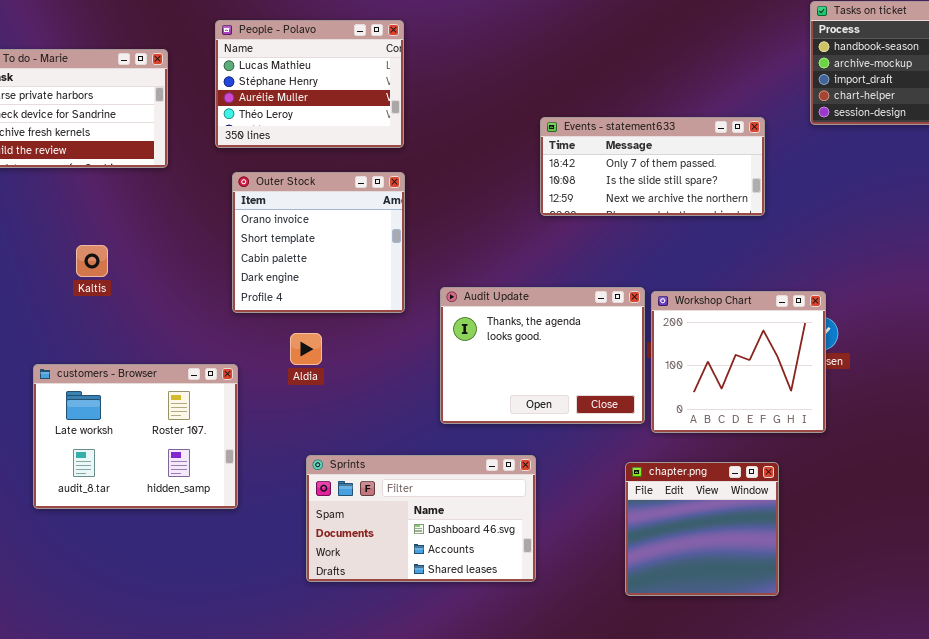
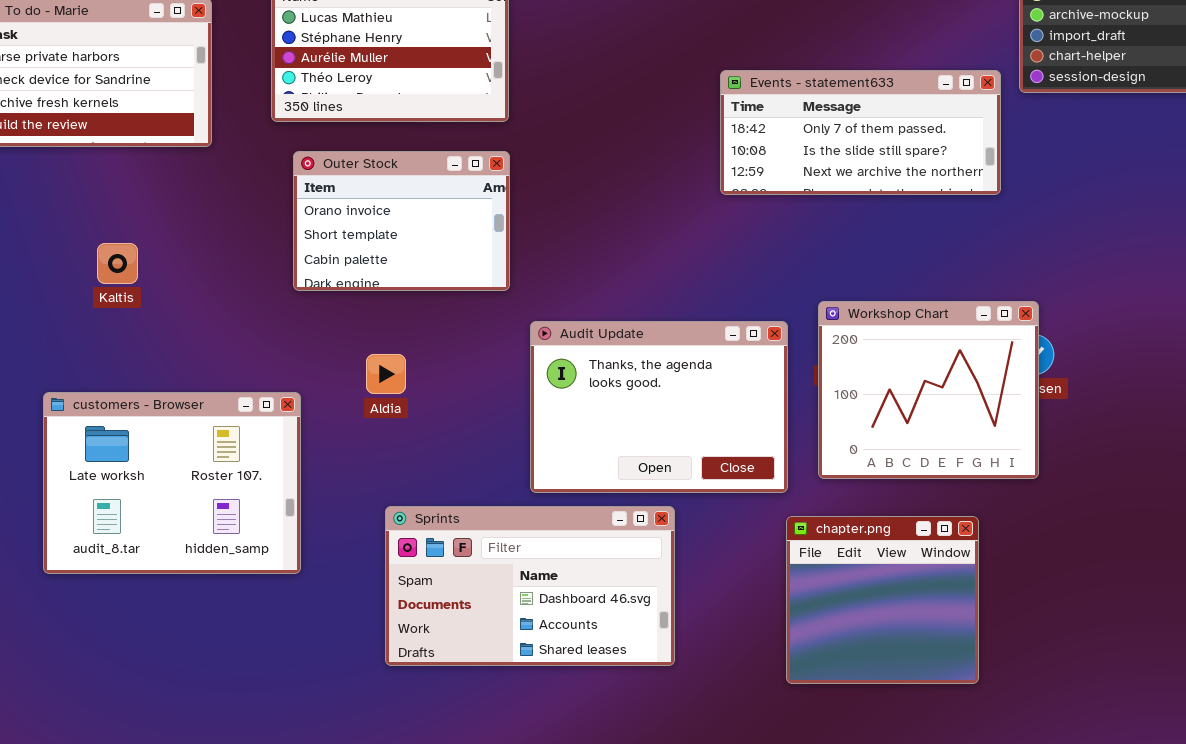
Events - statement633: [540,117,765,216] -> [720,70,1001,195], moved
Outer Stock: [232,172,405,313] -> [293,151,510,291], resized
Audit Update: [440,287,645,424] -> [530,321,788,493], moved

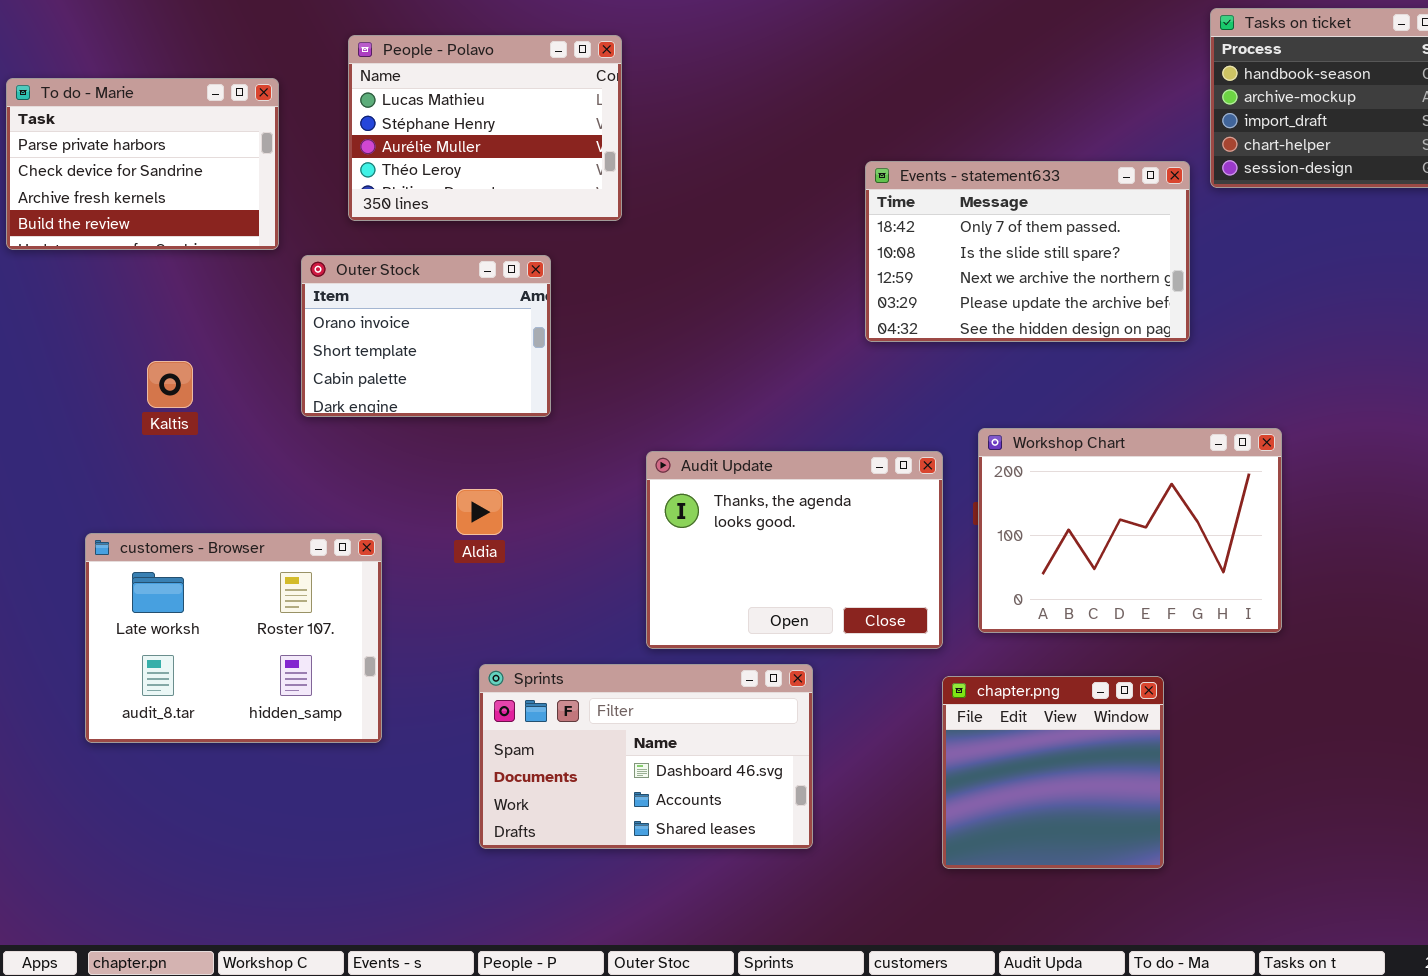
Events - statement633: [720,70,1001,195] -> [865,161,1190,342], resized
Outer Stock: [293,151,510,291] -> [301,255,551,417], moved
Workshop Chart: [818,301,1039,479] -> [978,428,1282,633], resized

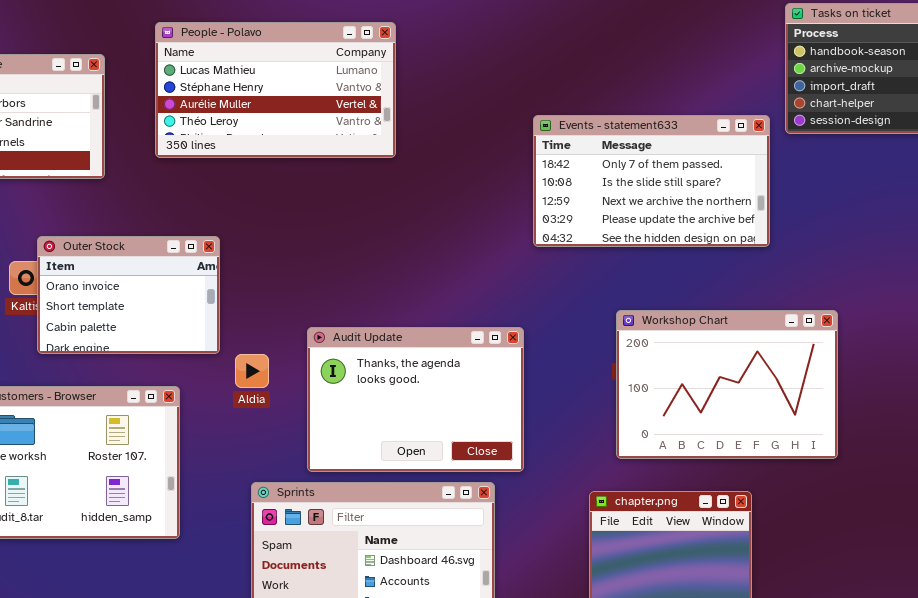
People - Polavo: [348,35,622,221] -> [155,22,396,158], resized
Outer Stock: [301,255,551,417] -> [37,236,220,354], moved
Audit Update: [646,451,943,649] -> [307,327,524,472], moved

